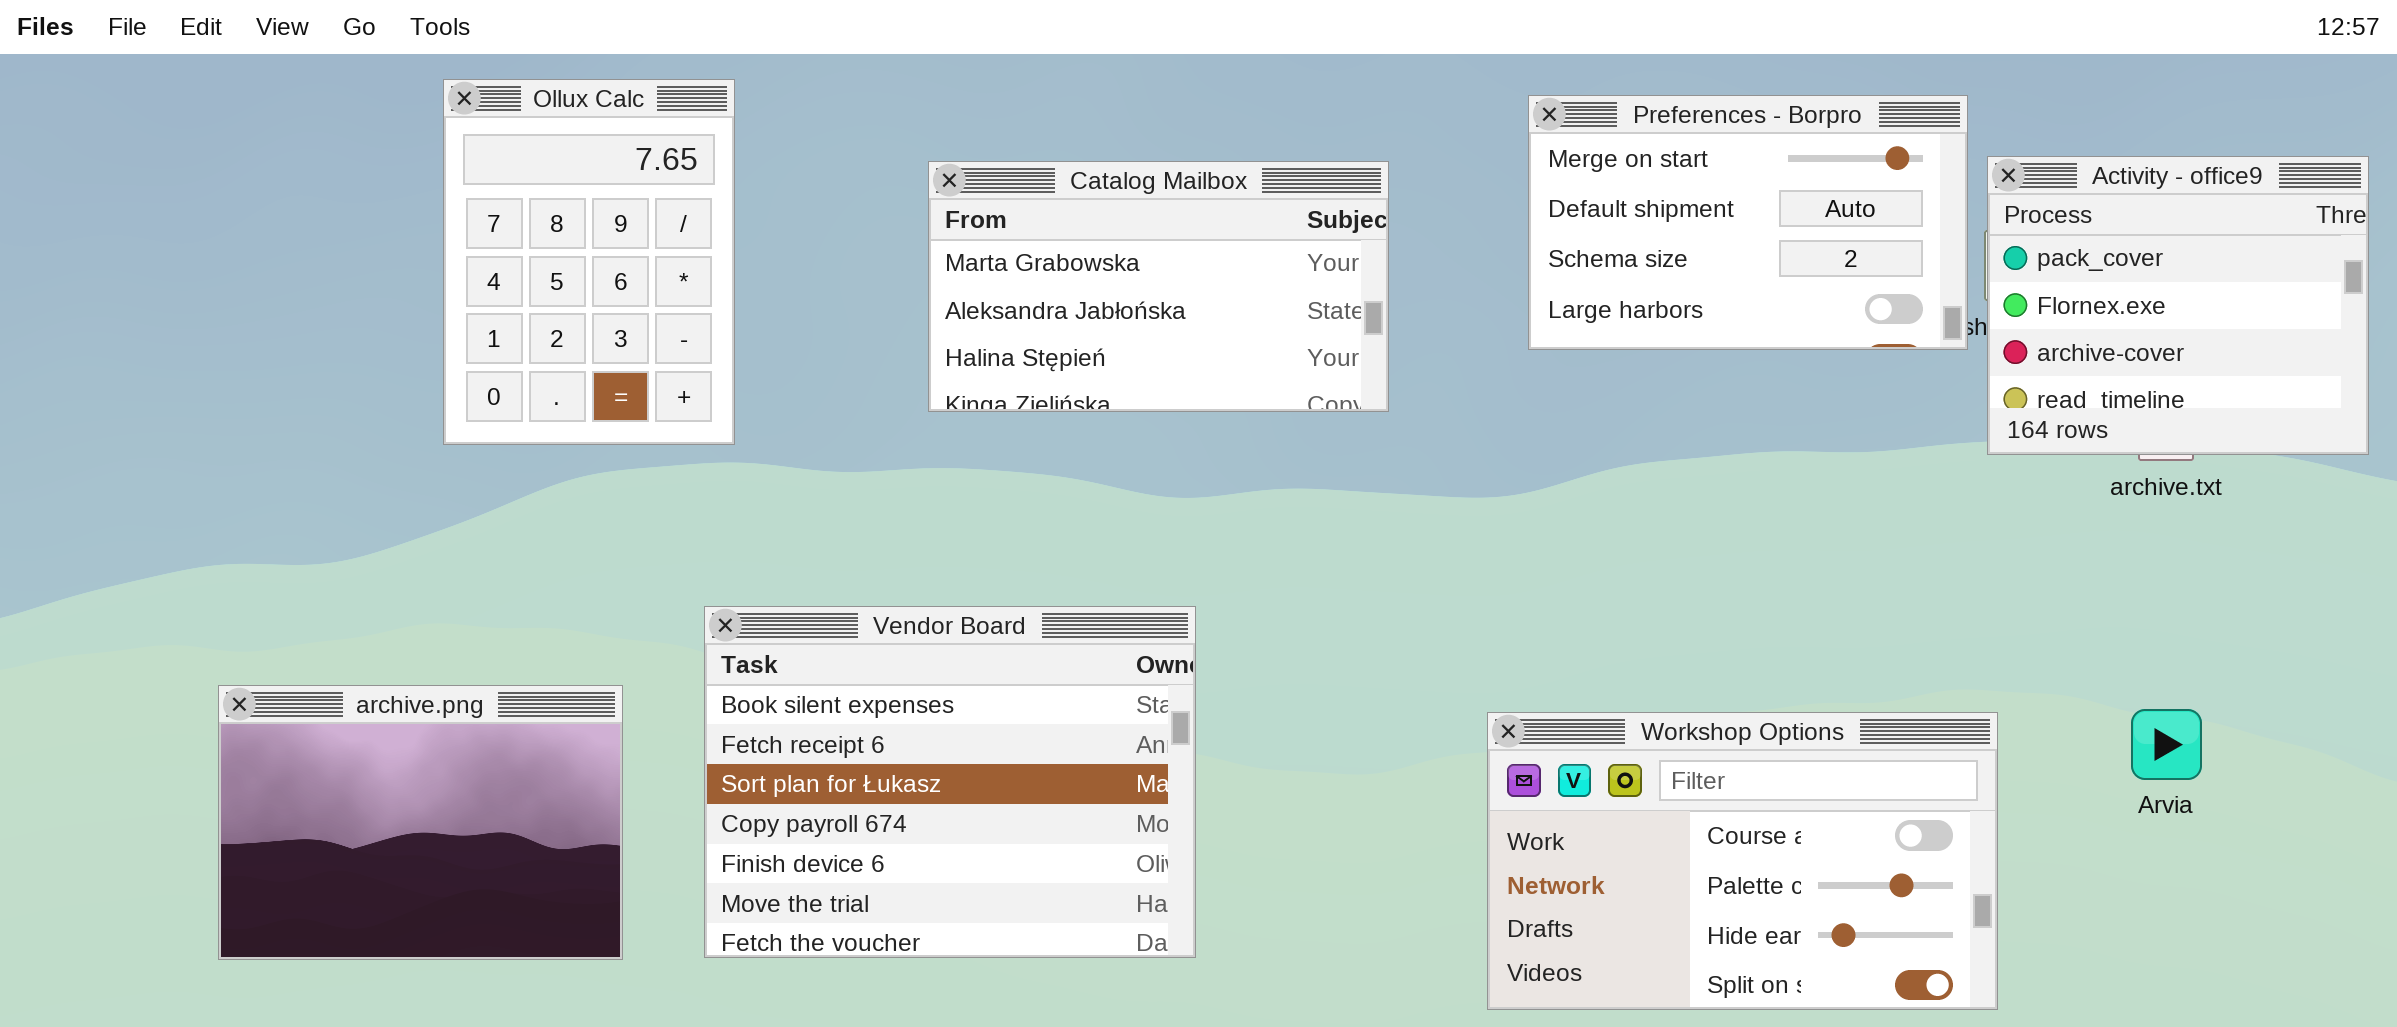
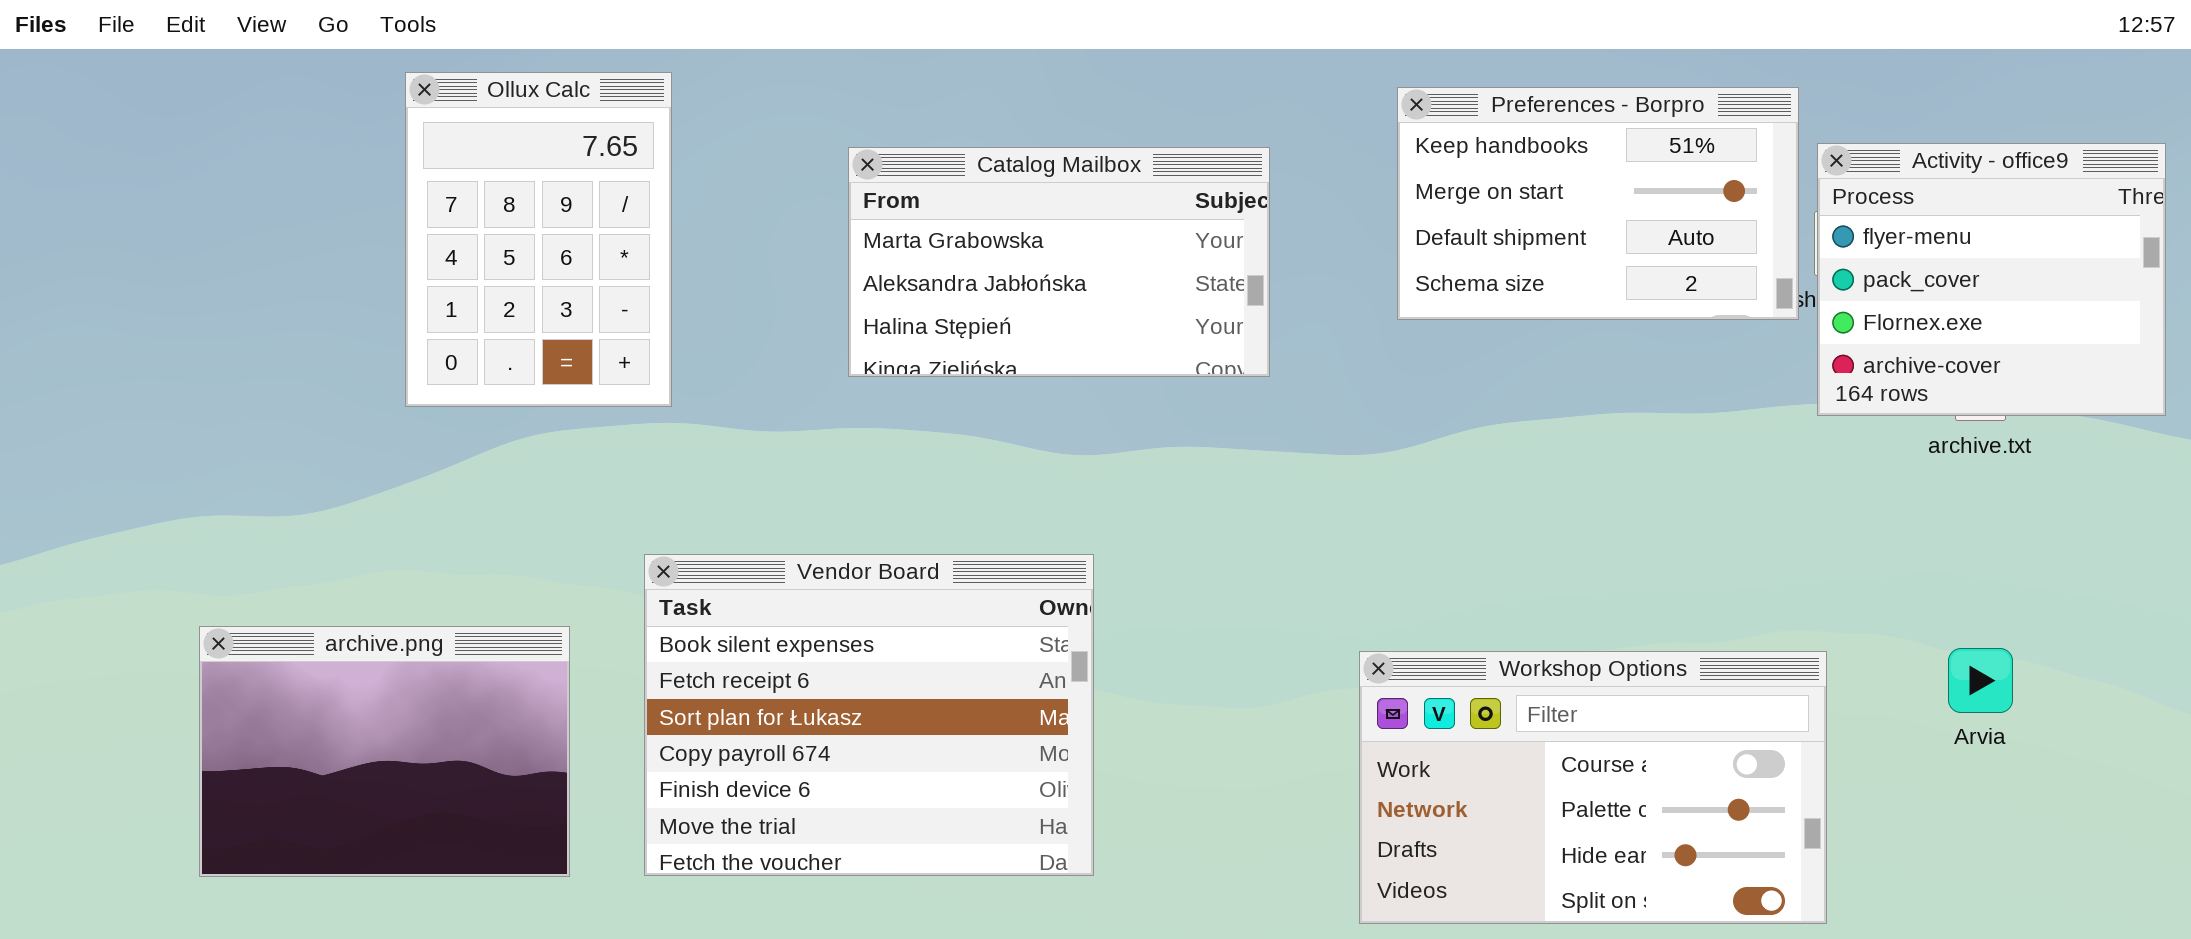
Preferences - Borpro: [1528,95,1968,350] -> [1397,87,1799,320], scrolled up 1 row
Activity - office9: [1987,156,2369,455] -> [1817,143,2166,416], scrolled up 1 row

